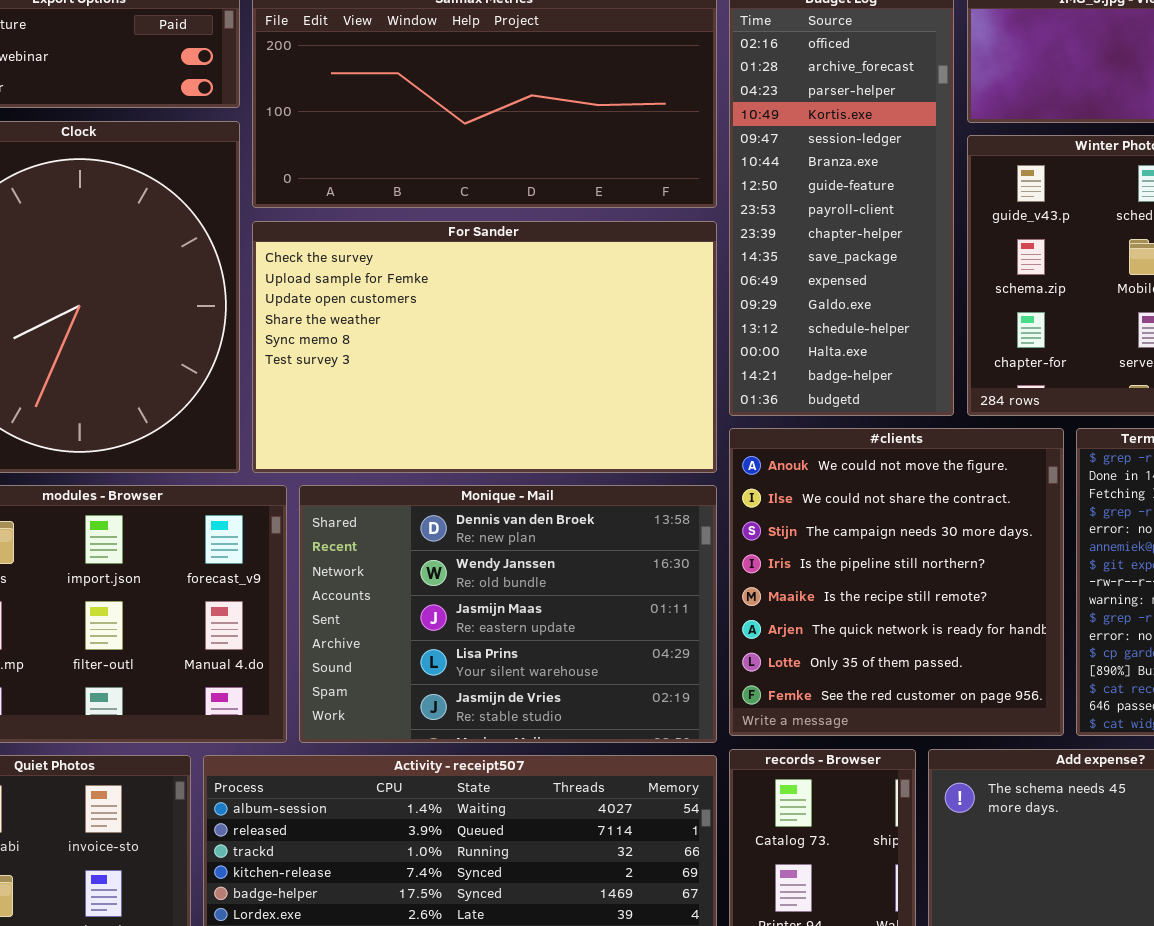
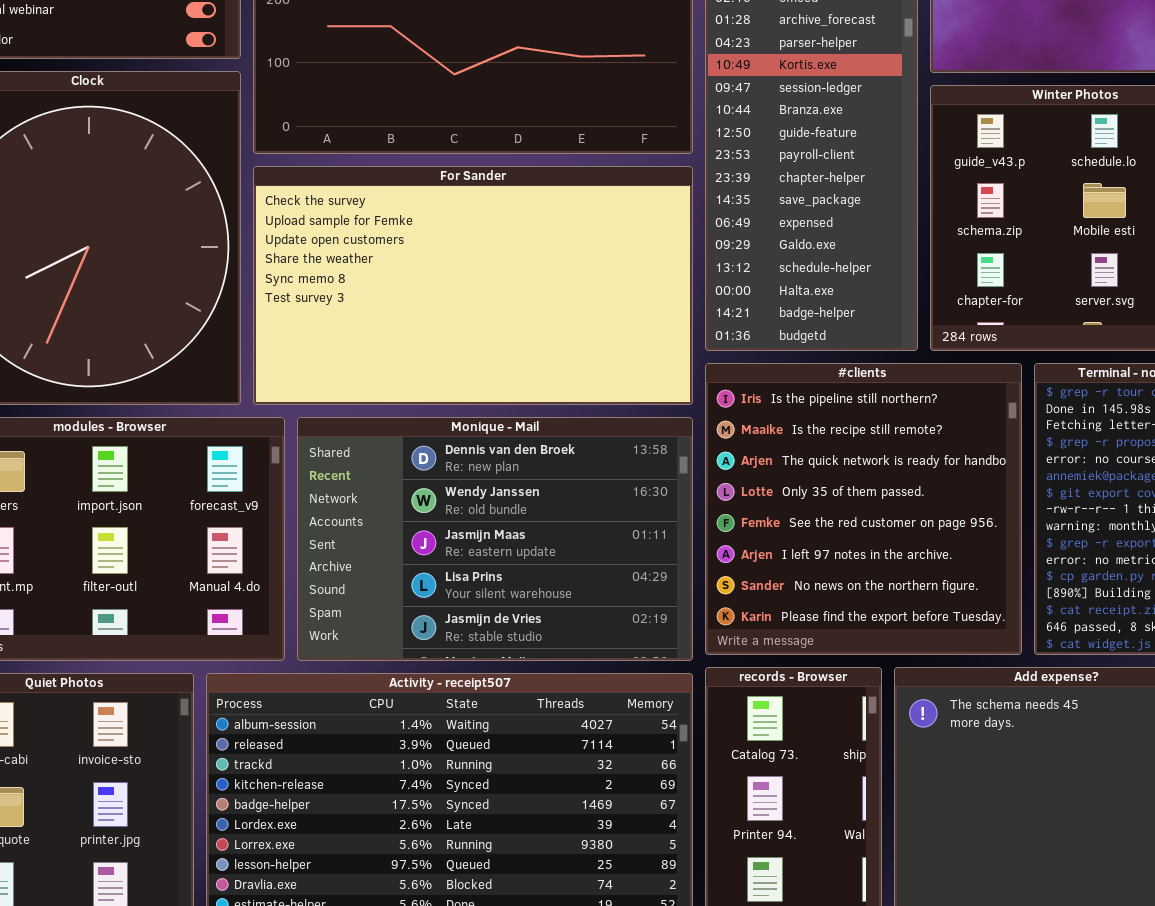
#clients: [729,428,1064,736] -> [705,363,1022,655], scrolled down 3 rows

